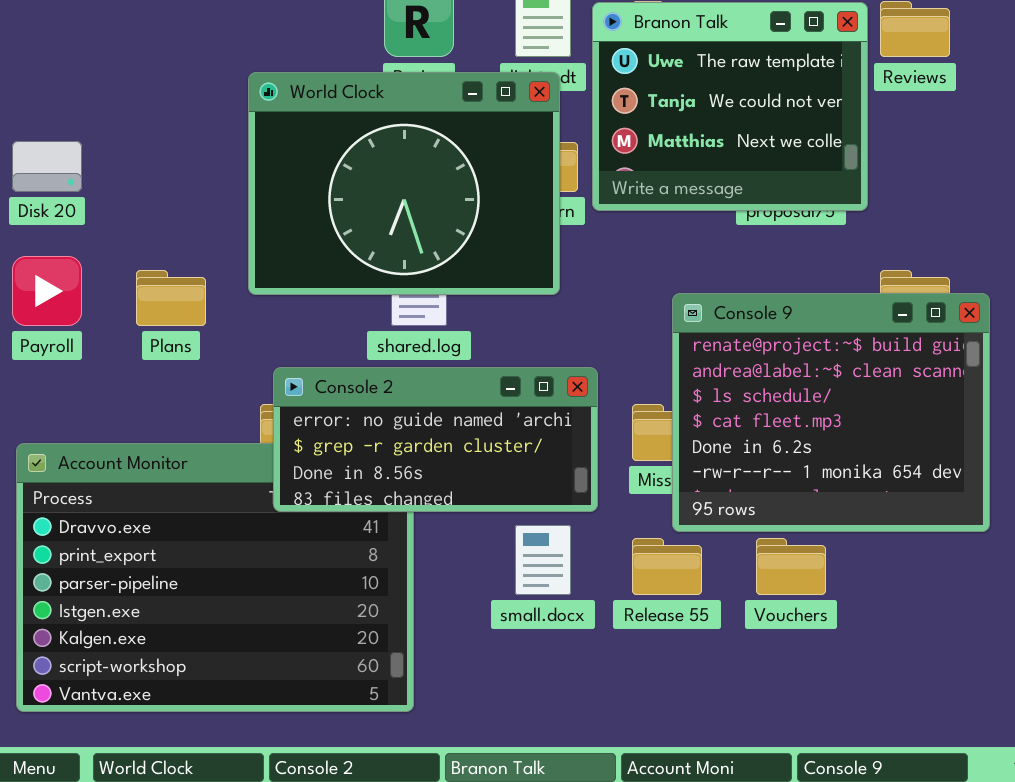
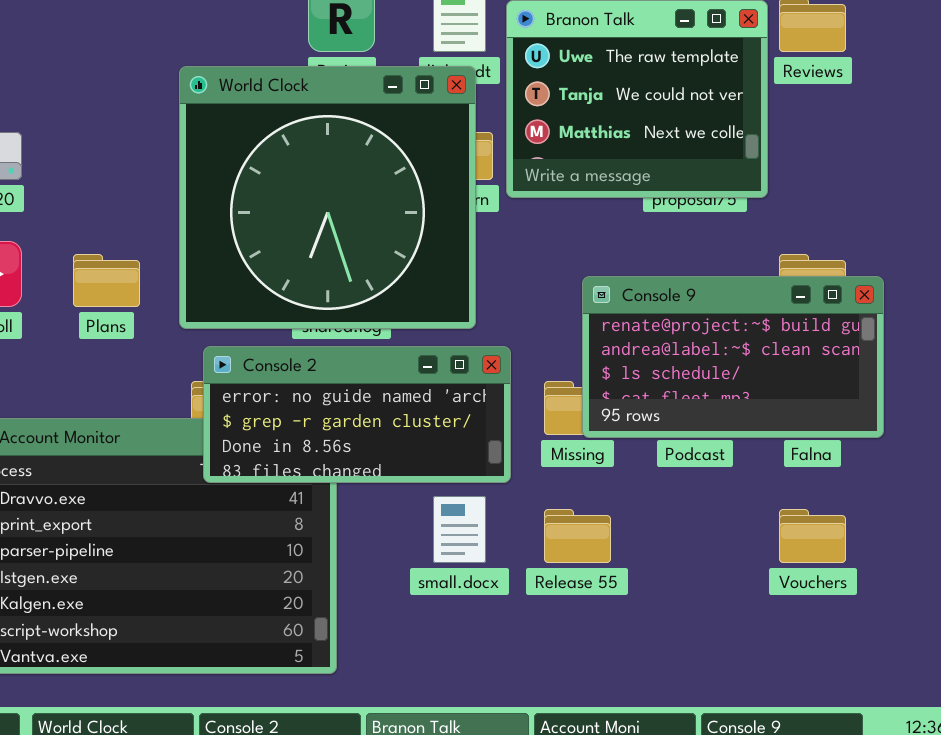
World Clock: [248,72,560,295] -> [179,66,476,329], resized
Console 9: [672,293,990,532] -> [582,276,884,438], resized
Vouchers: [756,538,826,595] -> [779,509,846,563], moved

